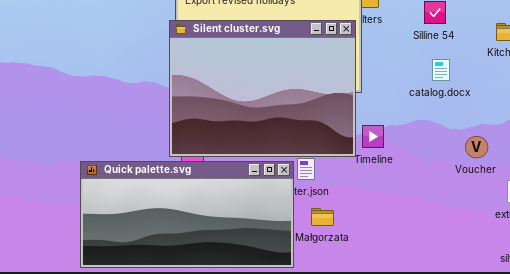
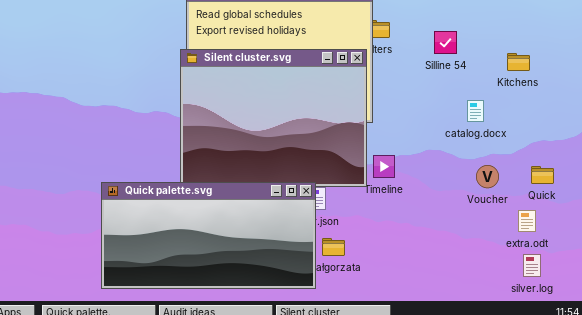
catalog.docx: [432,59,450,81] -> [467,100,484,122], moved
Quick palette.svg: [80,161,294,268] -> [101,182,316,289], moved

